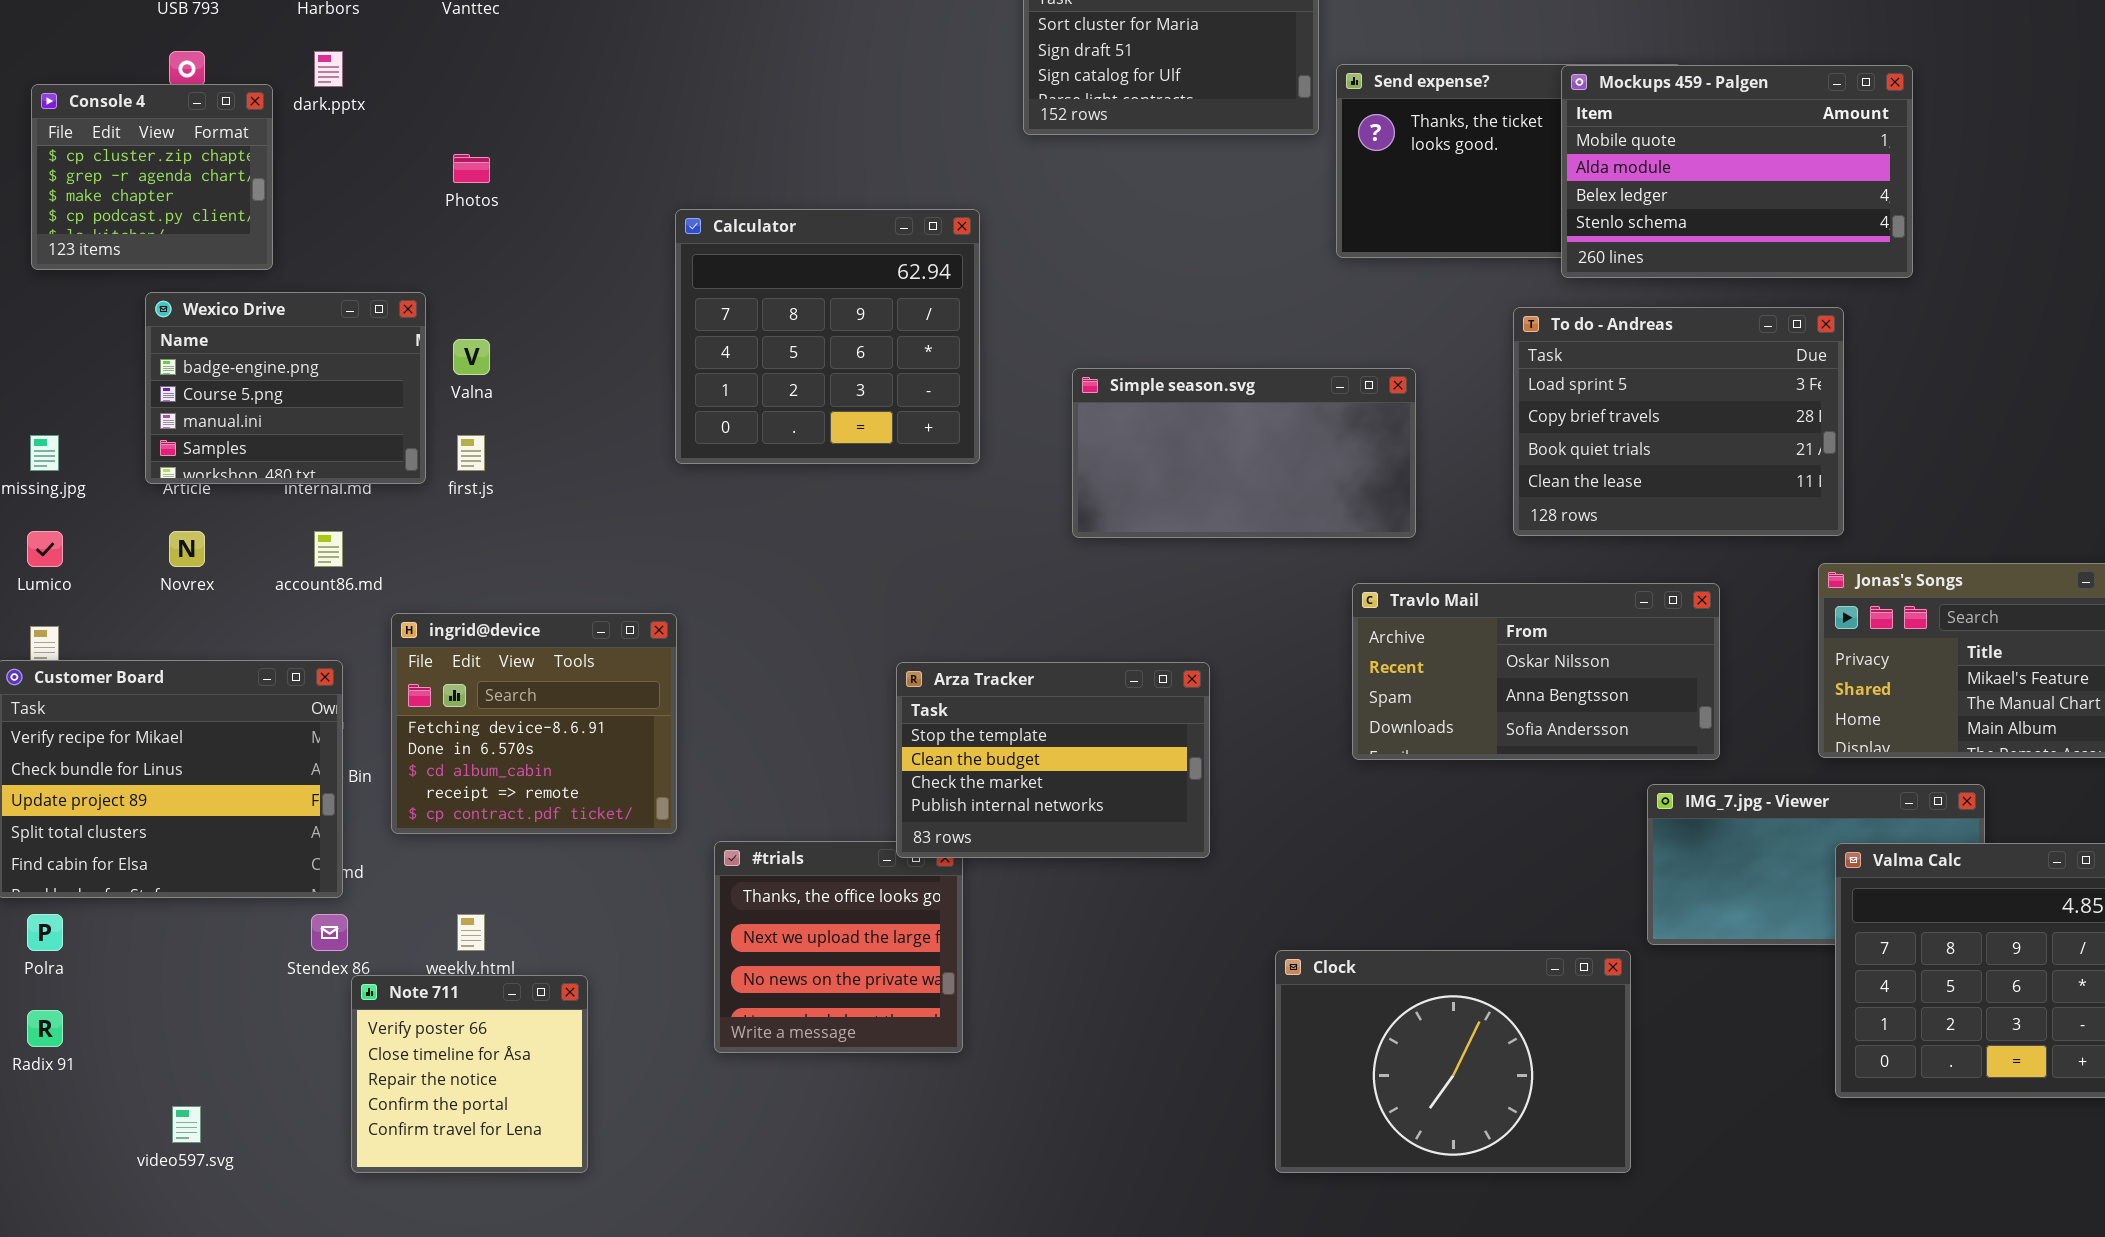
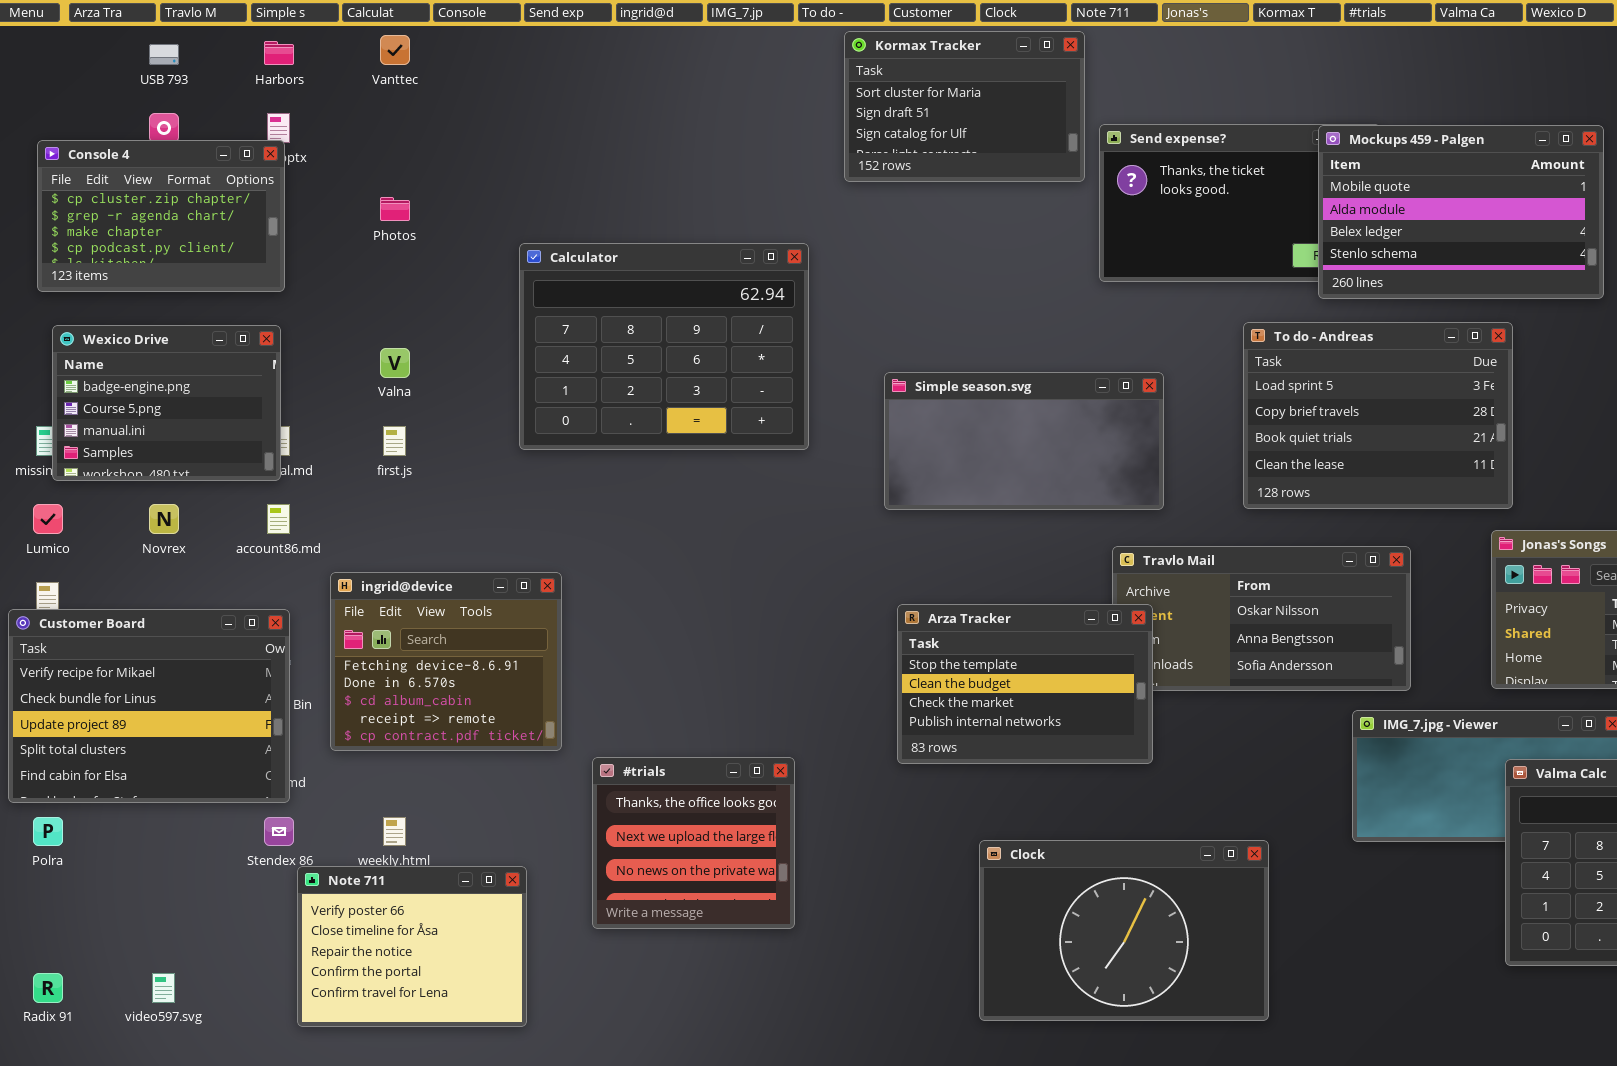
Mockups 459 - Palgen: [1561,65,1913,278] -> [1318,125,1604,299], moved
Console 4: [31,84,273,270] -> [37,140,285,292], resized
Calculator: [675,209,980,464] -> [519,243,809,450], resized
Wexico Drive: [145,292,426,484] -> [52,325,281,481], moved
Arza Tracker: [896,662,1210,858] -> [897,604,1153,764], moved
Clock: [1275,950,1631,1173] -> [979,840,1269,1021], moved
Note 711: [351,975,588,1173] -> [297,866,527,1027], resized
Radix 91: [27,1010,63,1047] -> [33,973,63,1003], moved

